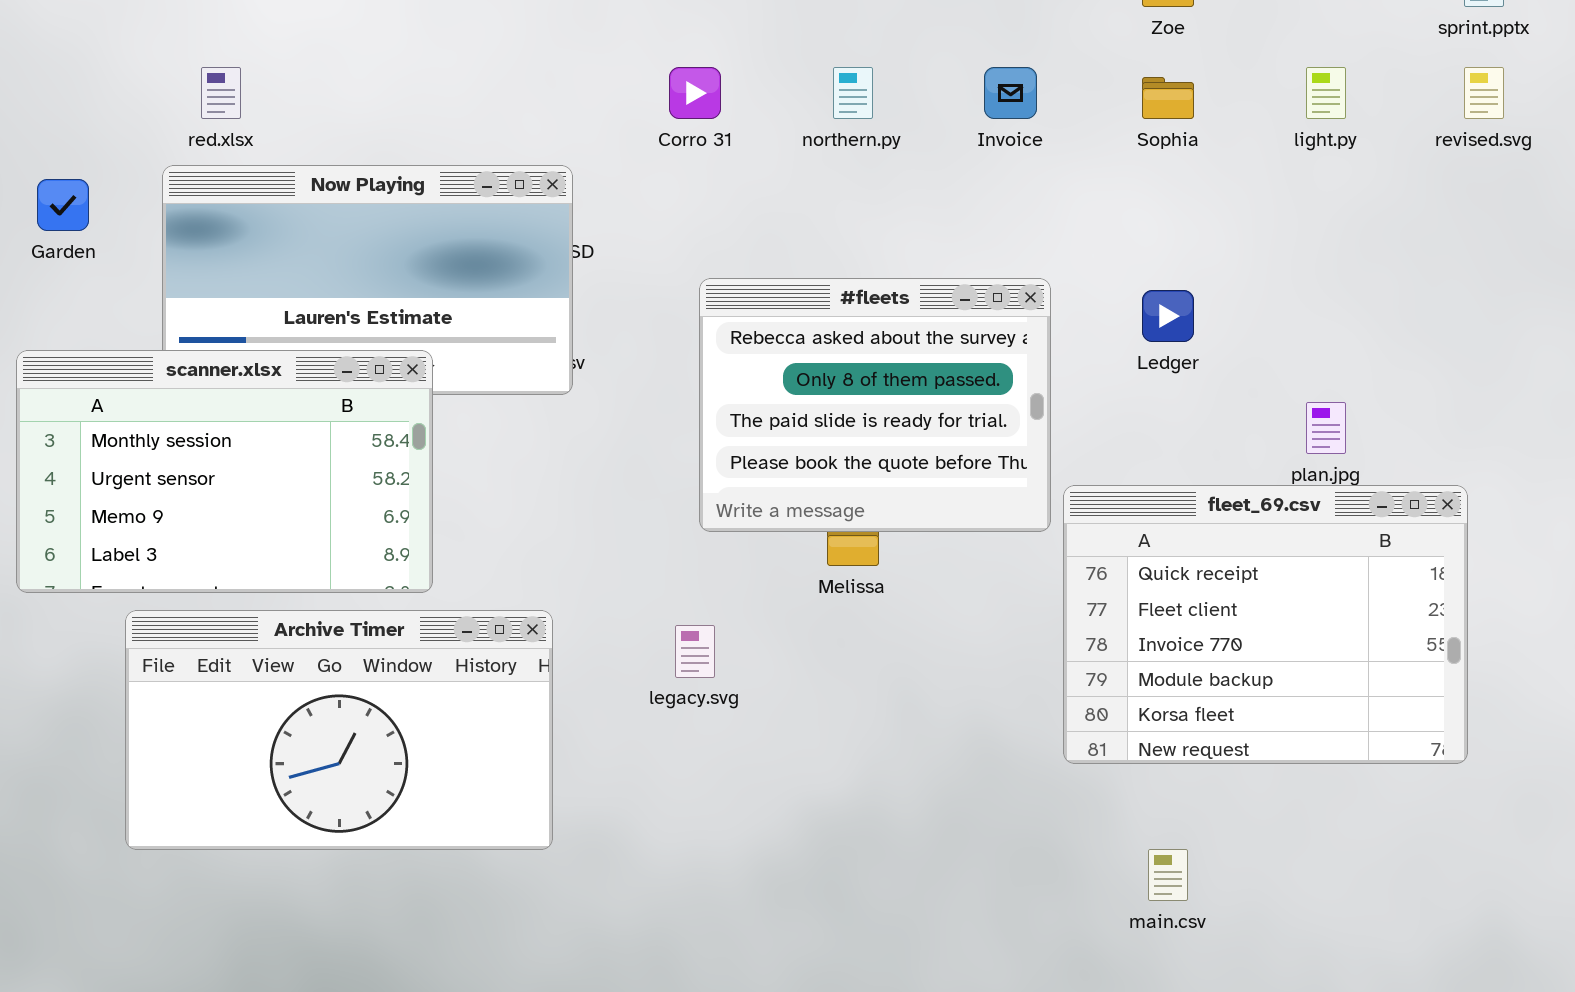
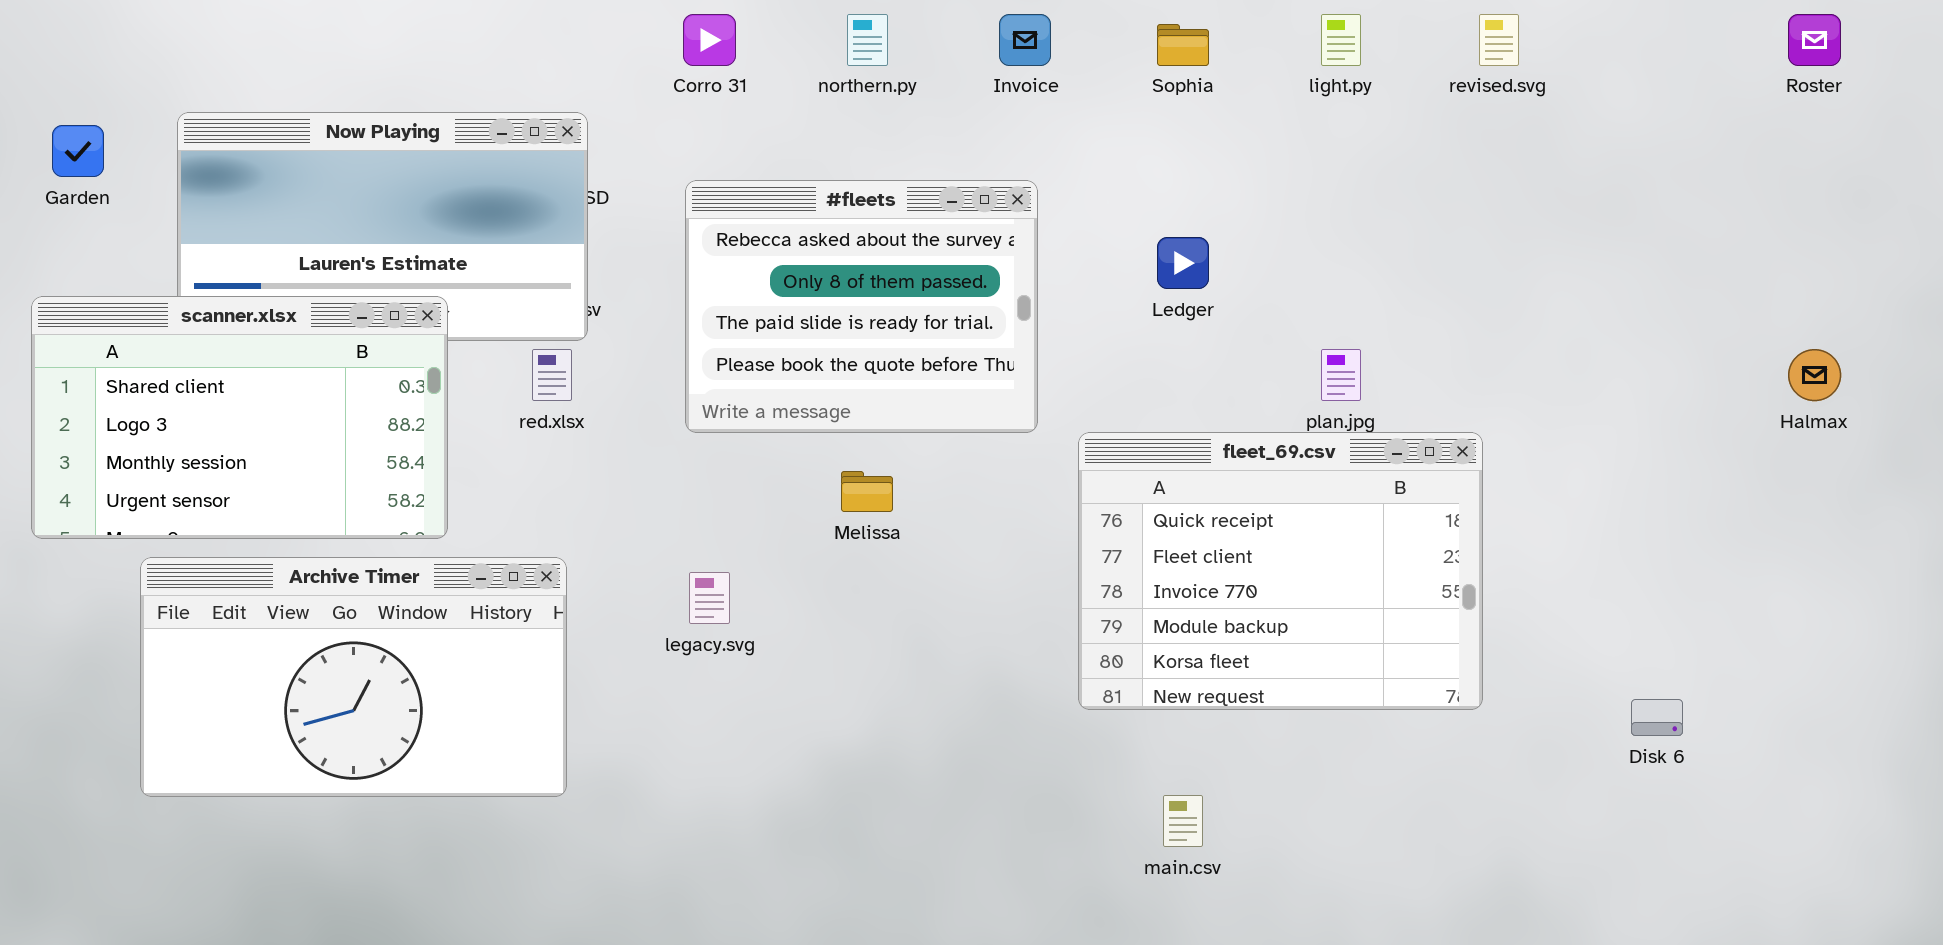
red.xlsx: [201,67,241,119] -> [532,349,572,401], moved
#fleets: [699,278,1051,532] -> [685,180,1038,433], moved
scanner.xlsx: [16,350,433,593] -> [31,296,448,539], scrolled up 2 rows

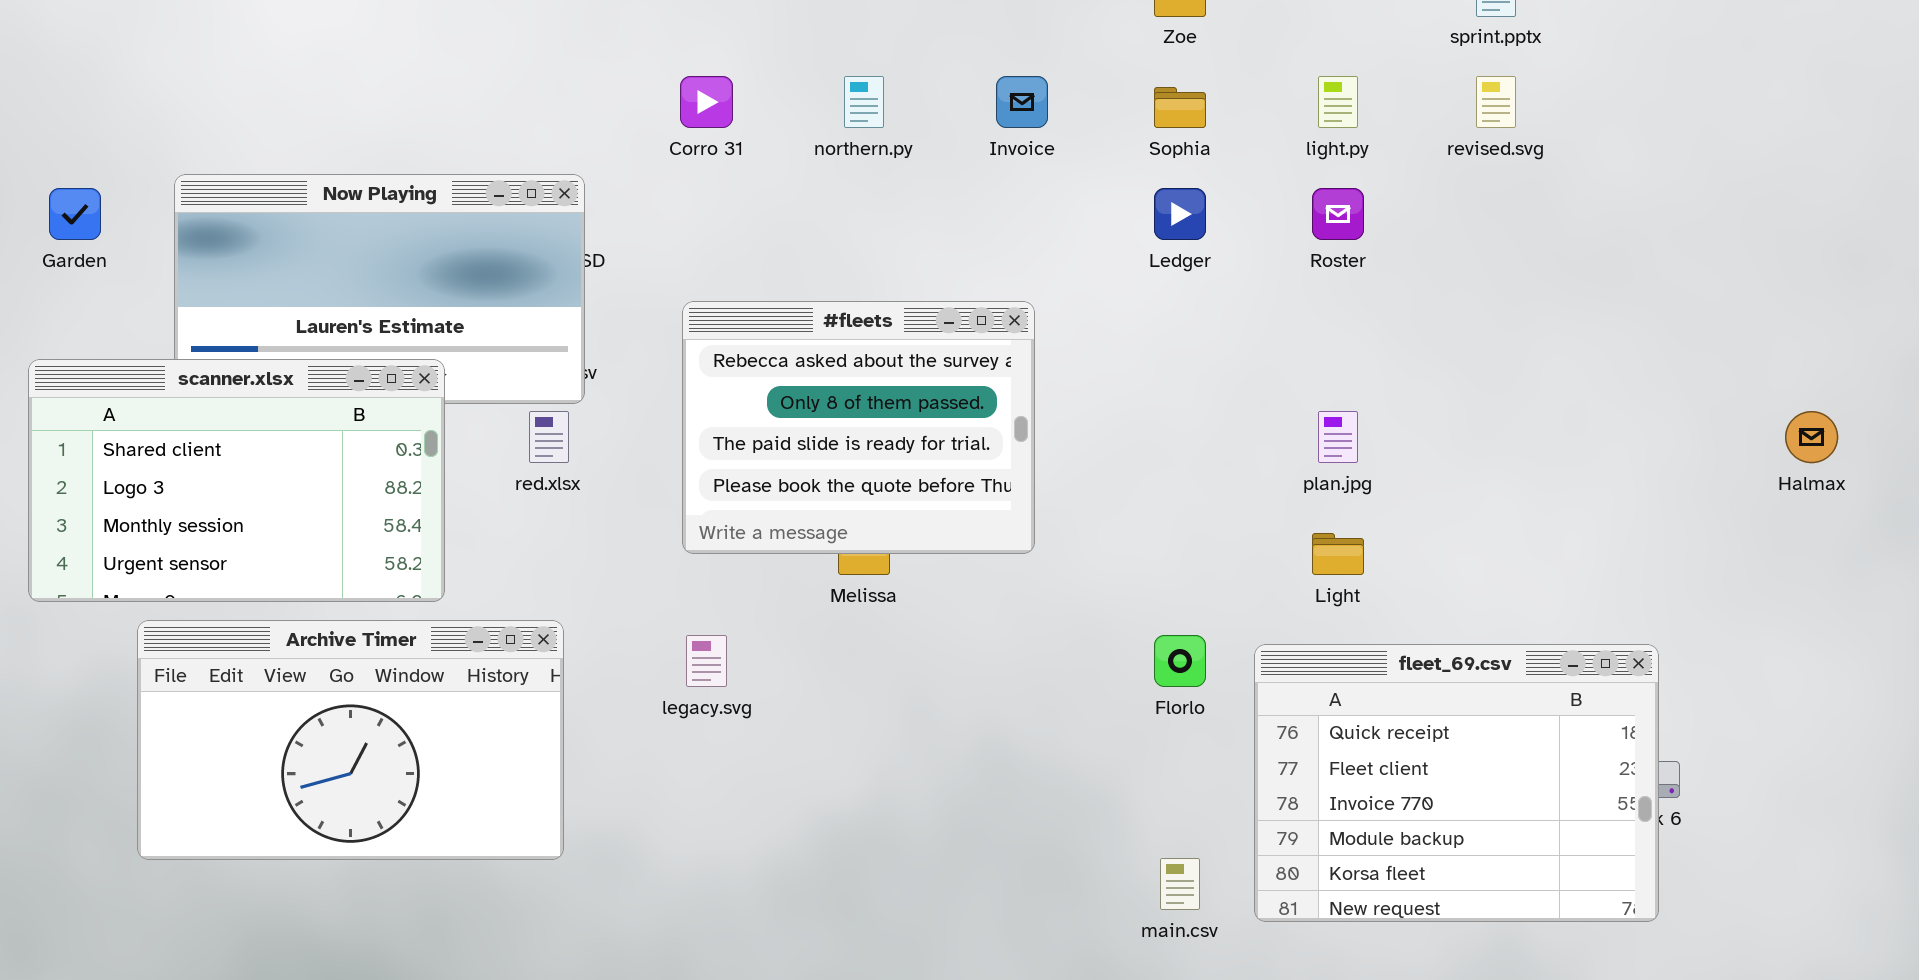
Roster: [1788,14,1841,66] -> [1312,188,1364,240], moved
#fleets: [685,180,1038,433] -> [682,301,1035,554], moved
Ledger: [1157,237,1209,289] -> [1154,188,1206,240], moved
fleet_69.csv: [1078,432,1483,710] -> [1254,644,1659,922], moved

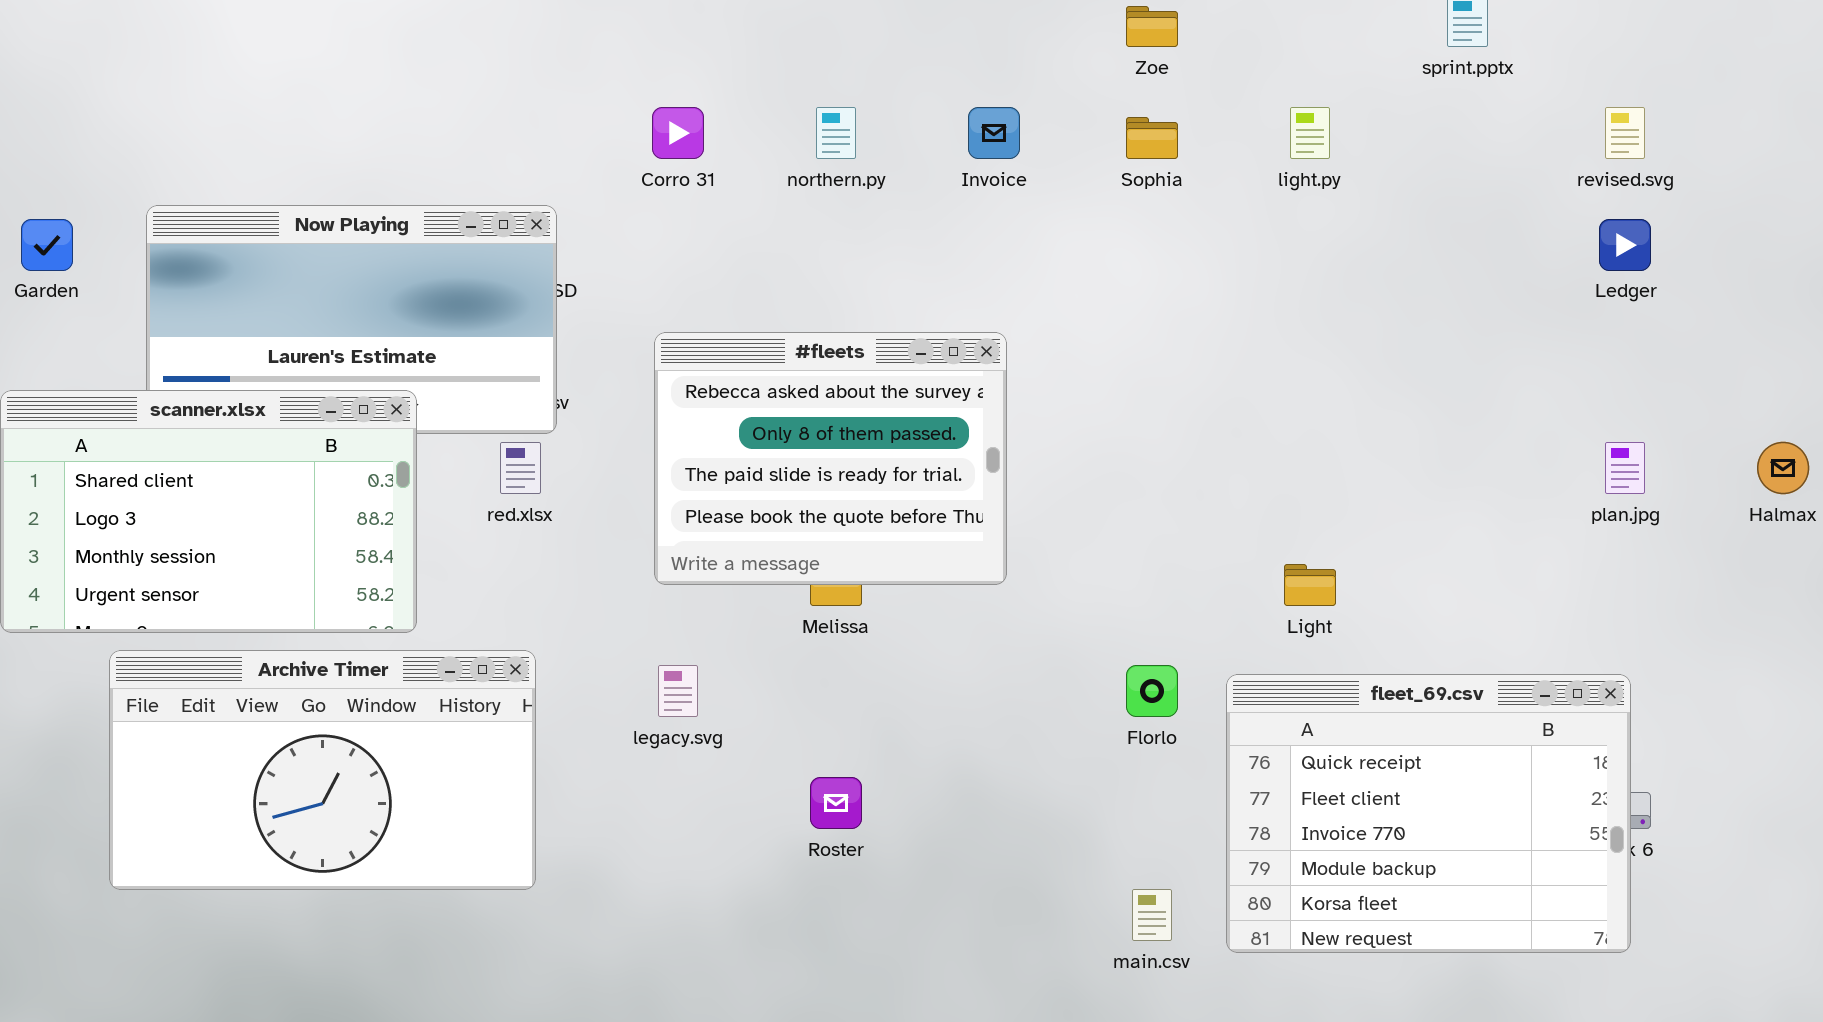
revised.svg: [1476,76,1516,128] -> [1605,107,1645,159], moved
Ledger: [1154,188,1206,240] -> [1599,219,1651,271], moved
Roster: [1312,188,1364,240] -> [810,777,862,829], moved
plan.jpg: [1318,411,1358,463] -> [1605,442,1645,494], moved

